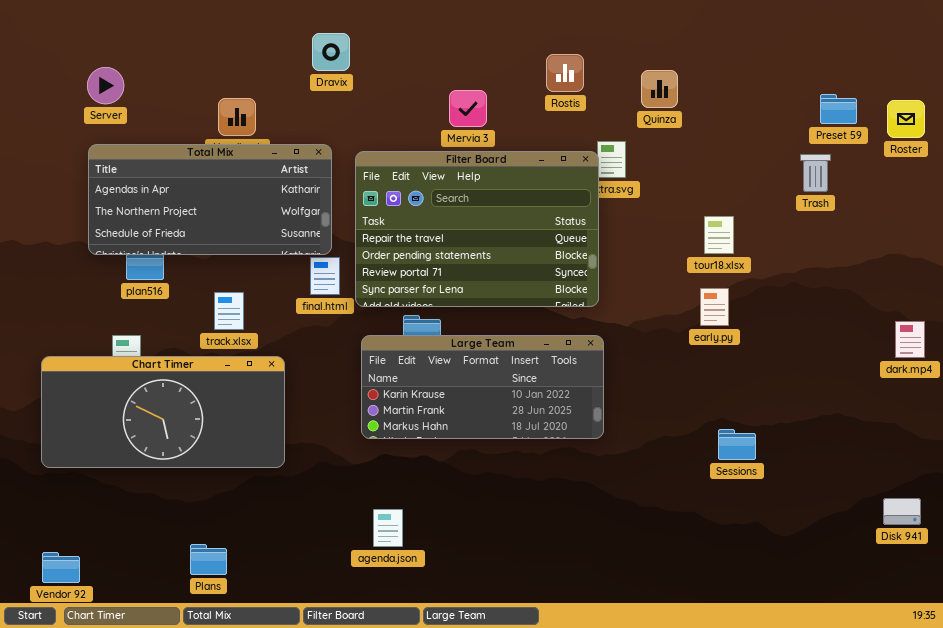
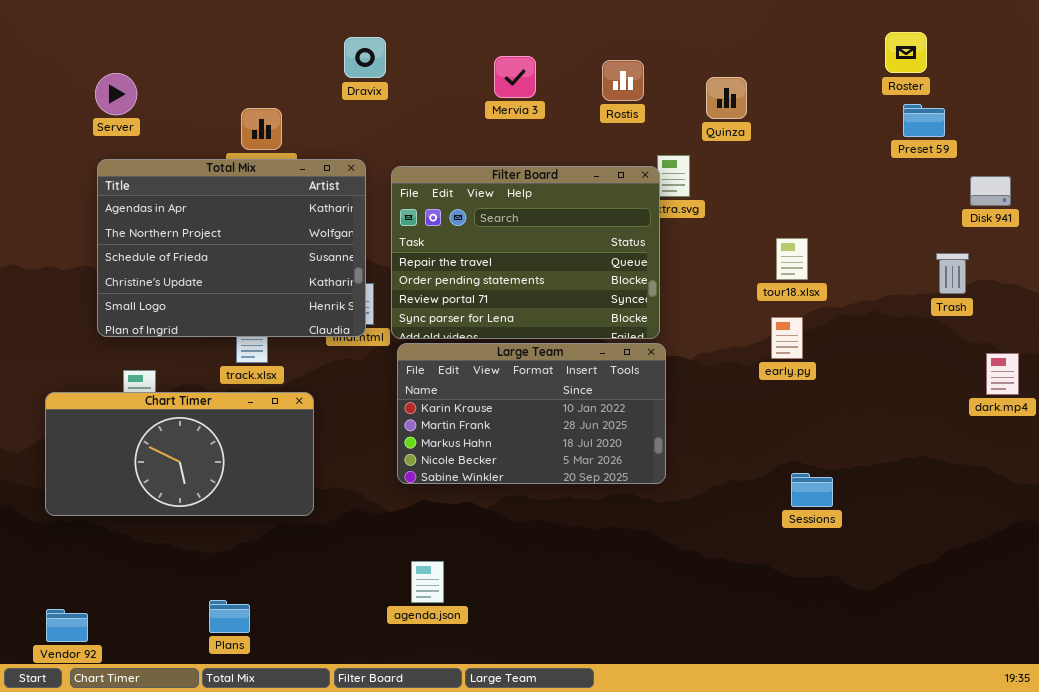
Mervia 3: [449,90,487,127] -> [494,56,536,98], moved
Roster: [887,100,925,138] -> [885,32,927,73], moved
Total Mix: [88,144,332,255] -> [97,159,366,337], resized
Trash: [800,154,831,192] -> [936,253,969,294], moved
Large Team: [361,335,604,439] -> [397,343,666,484], resized
Disk 941: [883,498,921,525] -> [970,176,1011,206], moved

